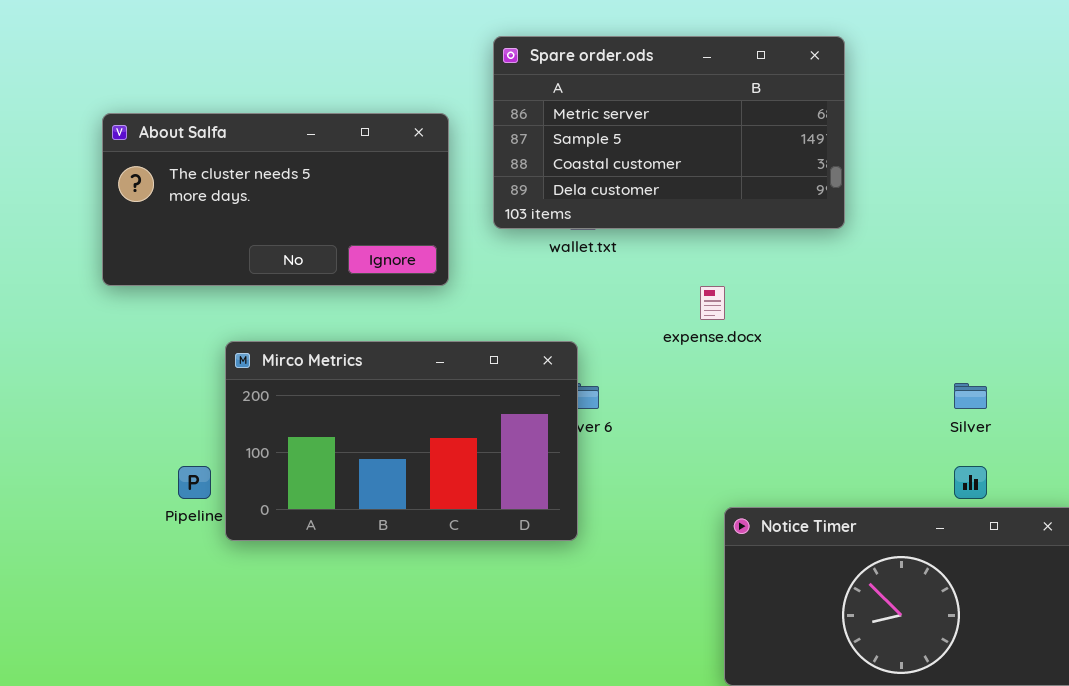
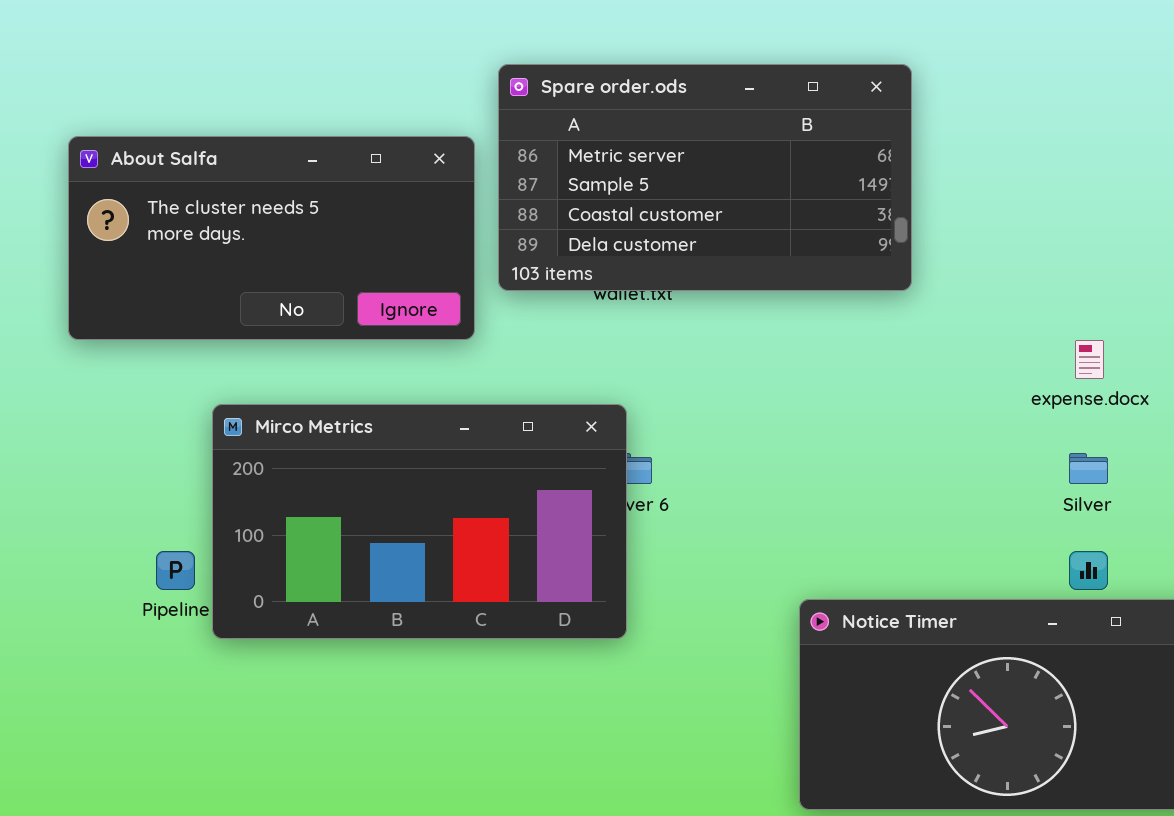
Spare order.ods: [493,36,845,229] -> [498,64,912,291], moved
expense.docx: [700,286,725,320] -> [1075,340,1104,379], moved

